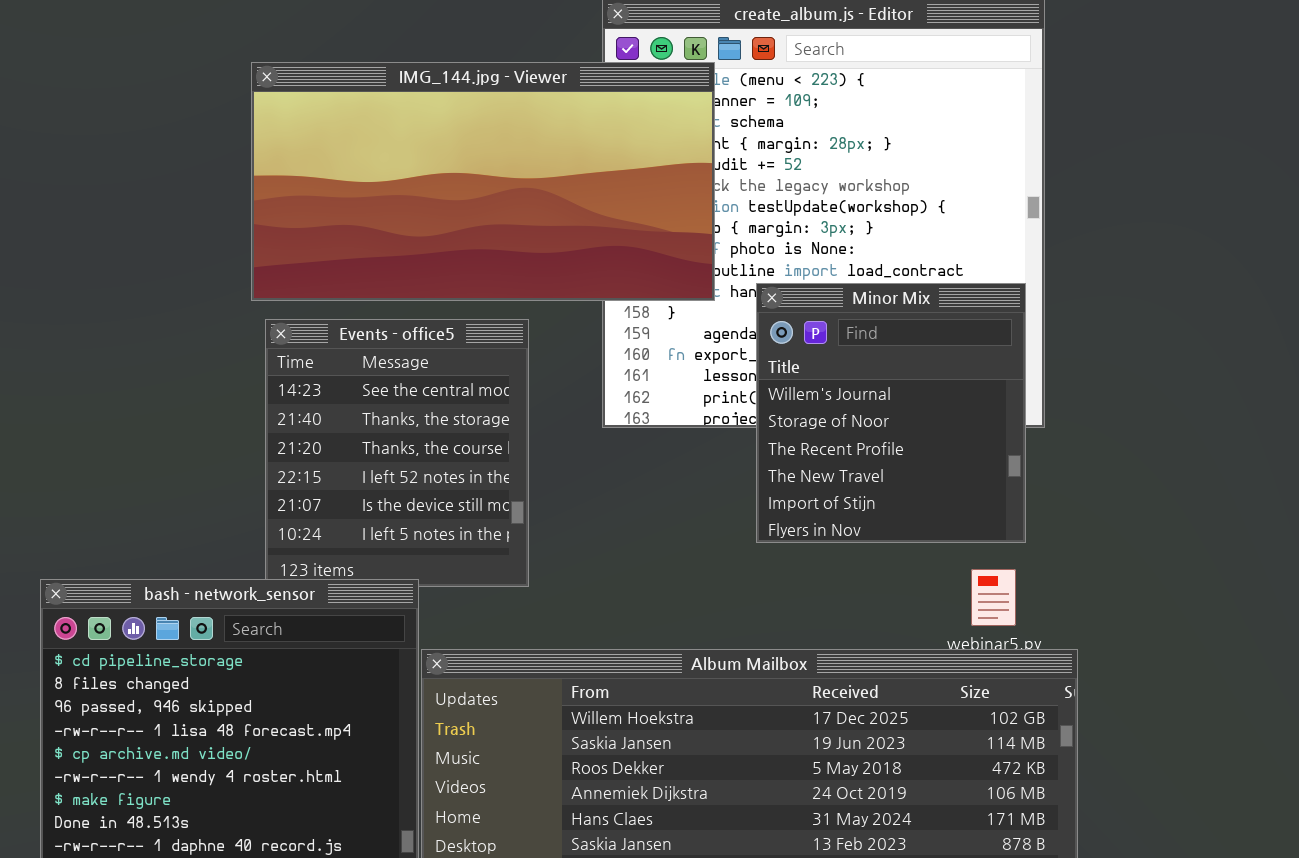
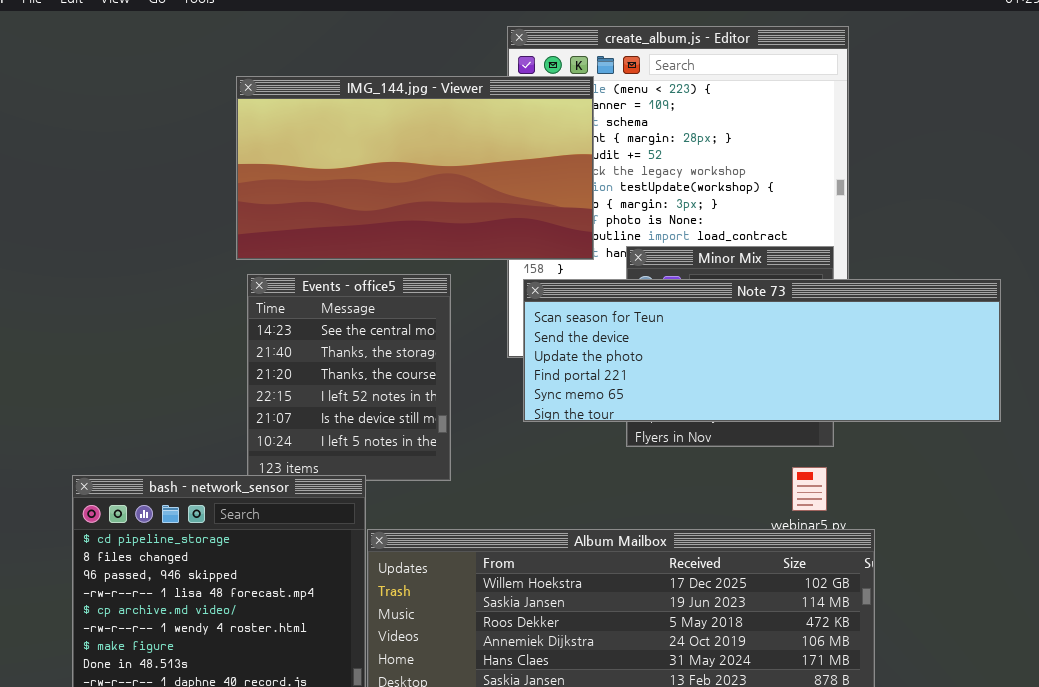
Note 73: none -> [523,279,1001,422], opened

